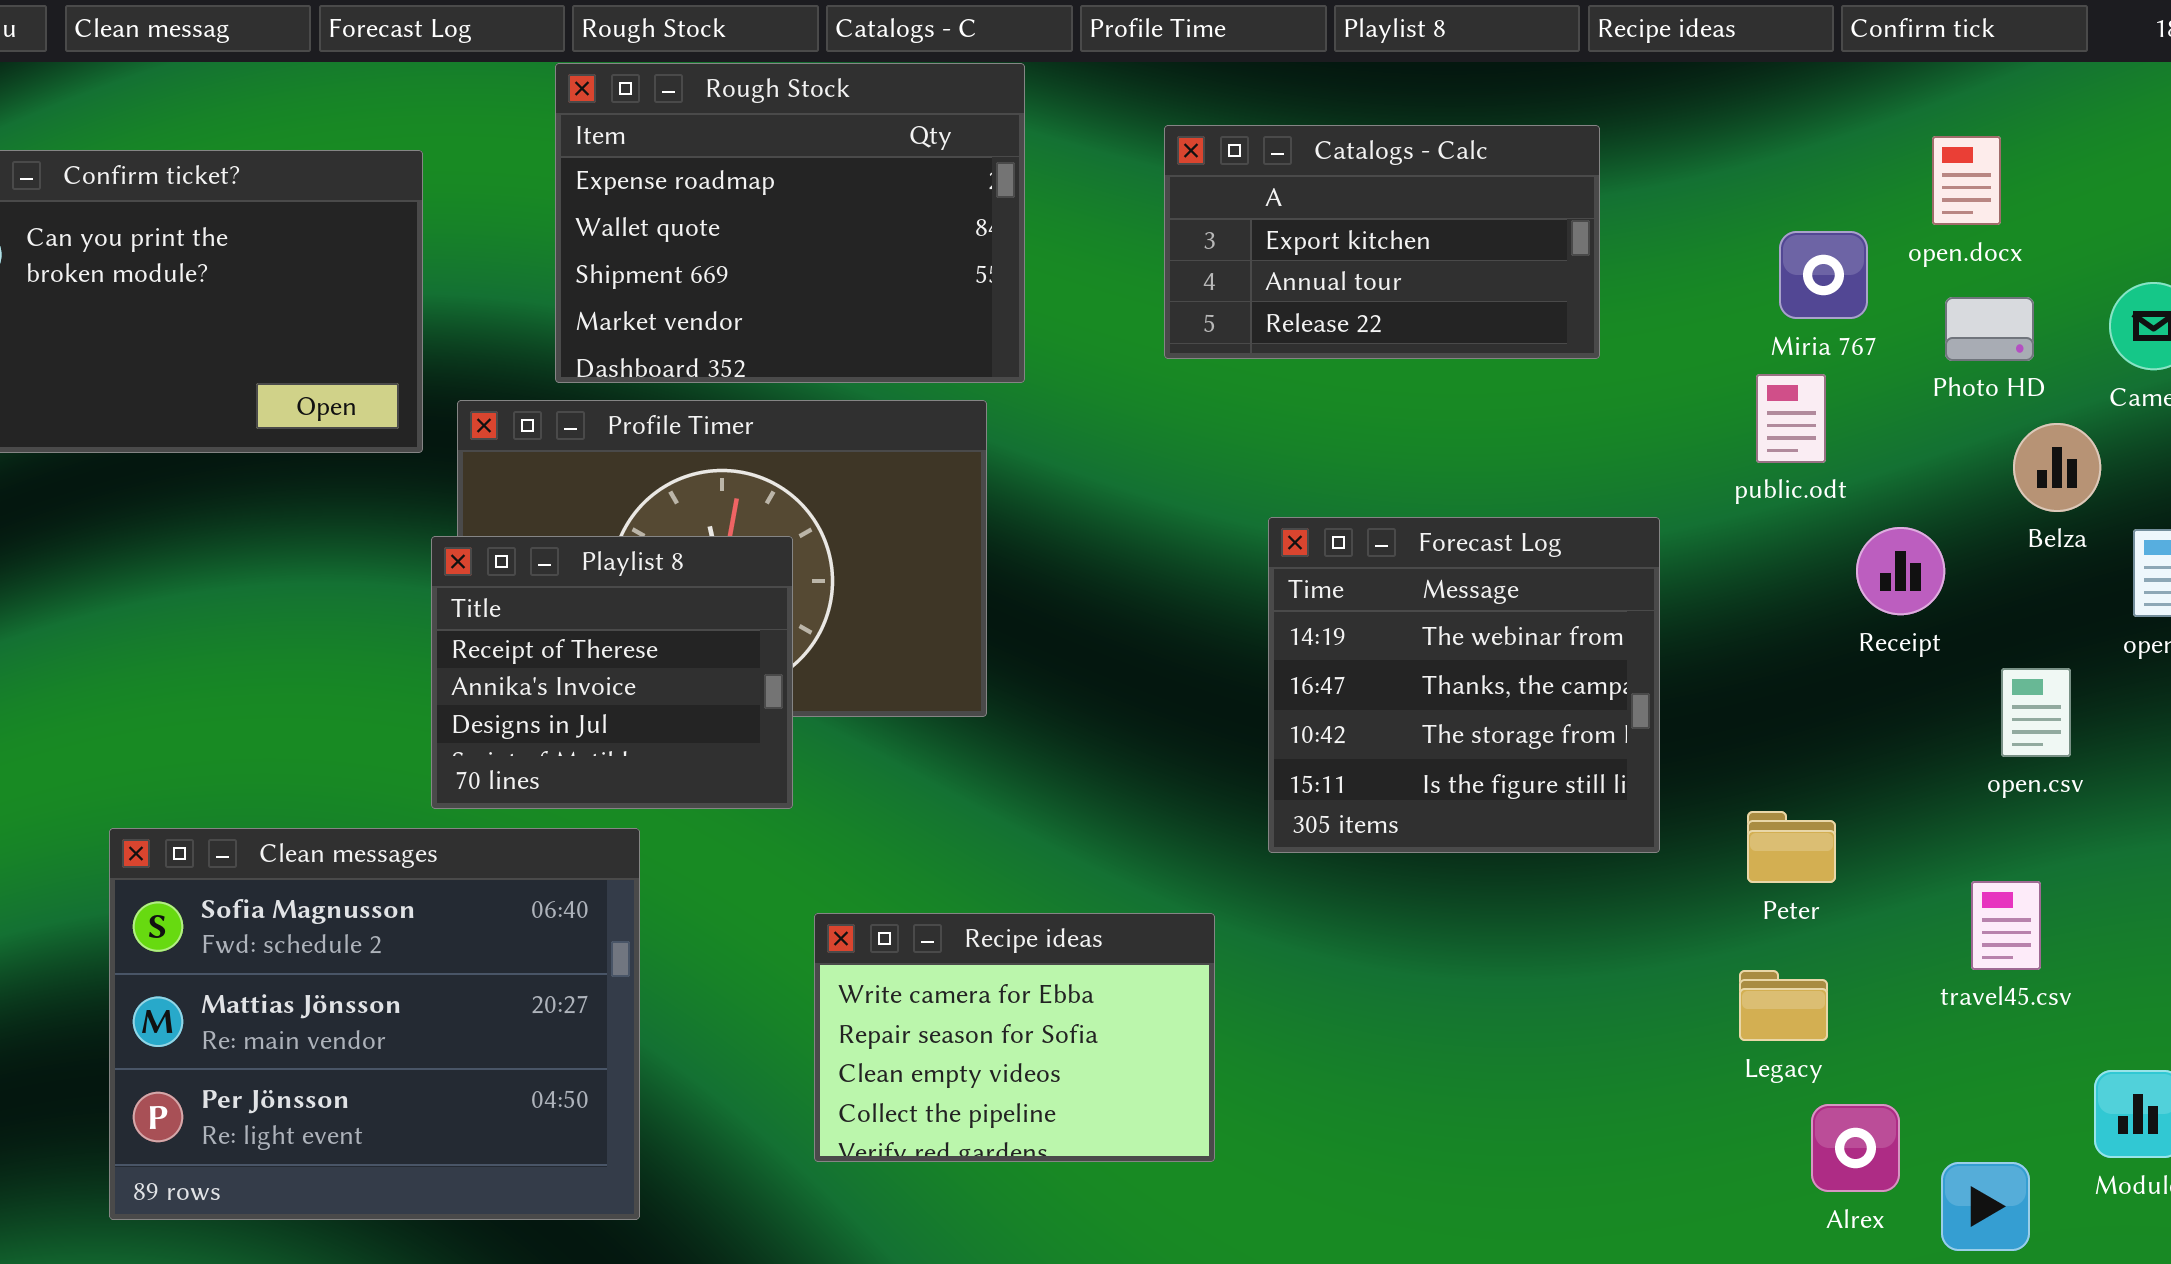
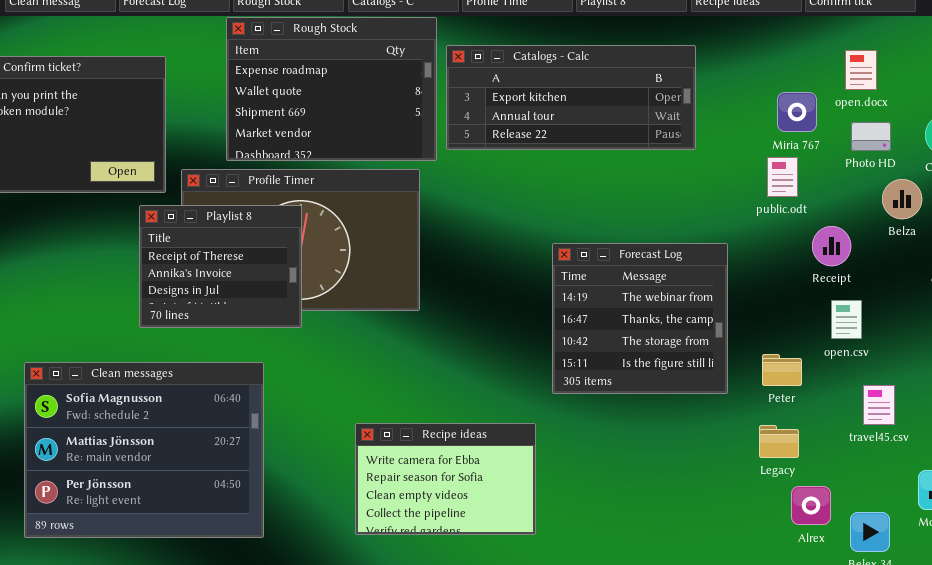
Catalogs - Calc: [1164,125,1600,359] -> [446,45,696,150], resized
Forecast Log: [1268,517,1660,853] -> [552,243,728,394], moved
Playlist 8: [431,536,793,809] -> [139,205,302,328], moved
open.csv: [2001,668,2071,757] -> [831,300,862,339], moved
Recipe ideas: [814,913,1215,1162] -> [355,423,536,535], moved

